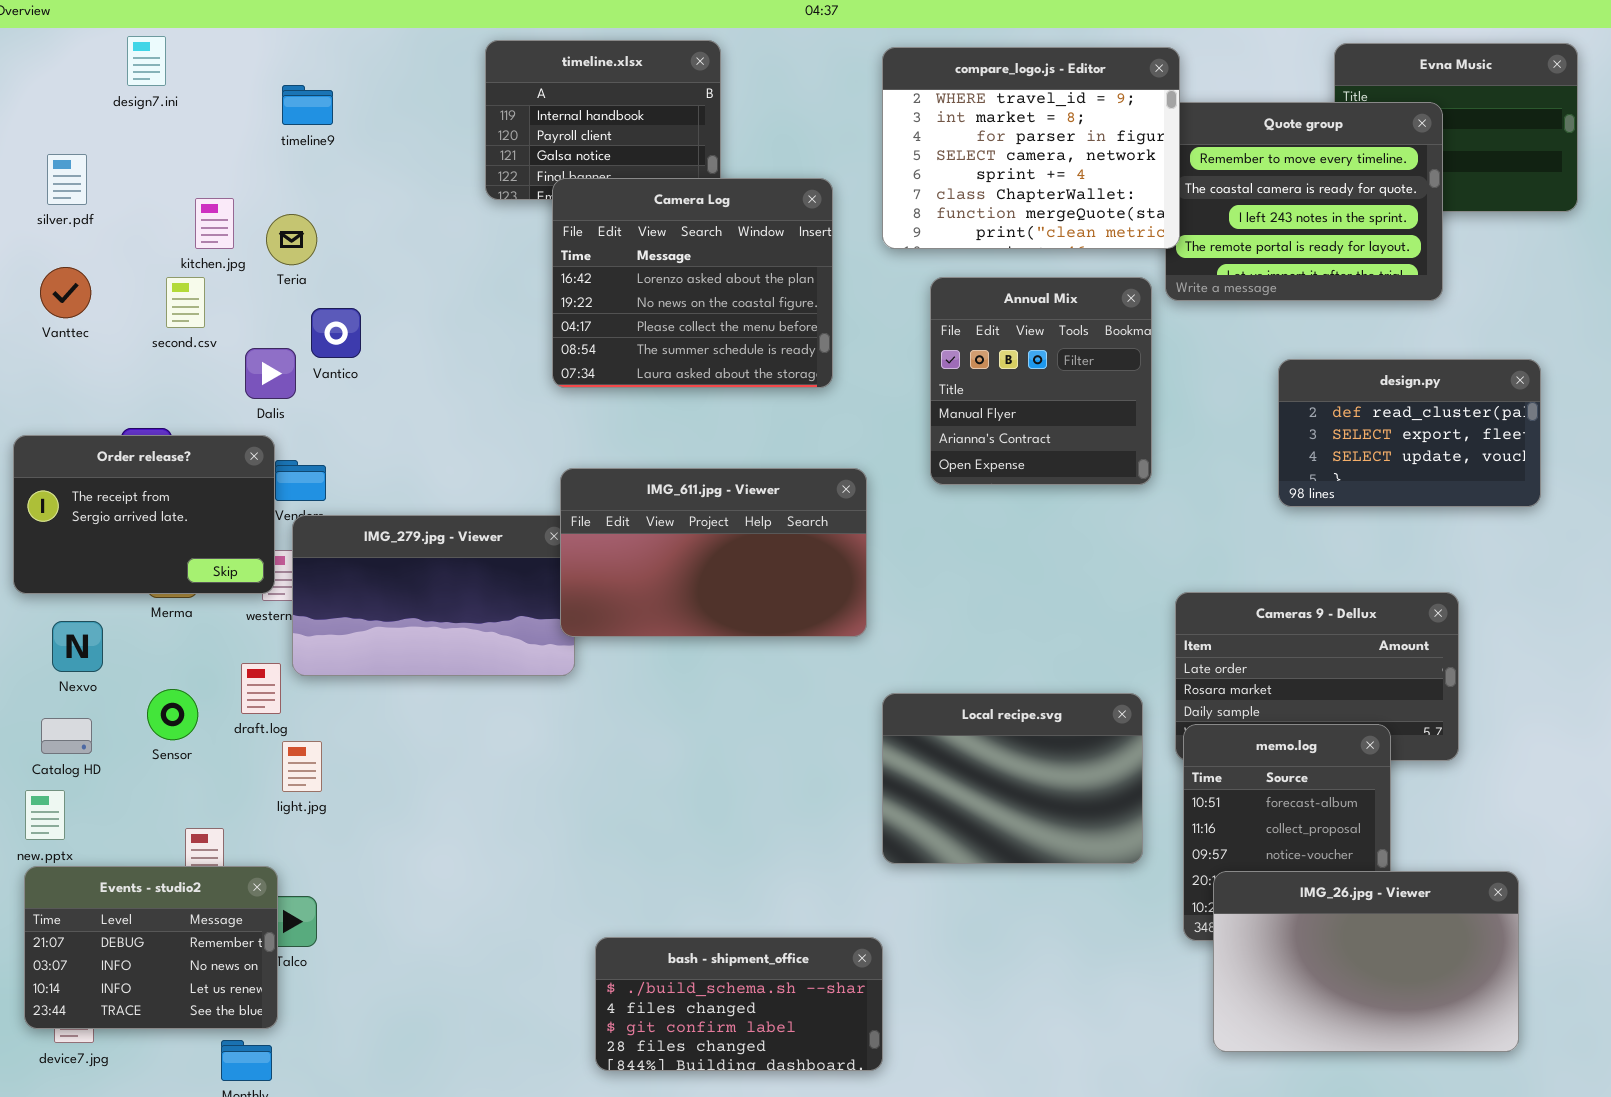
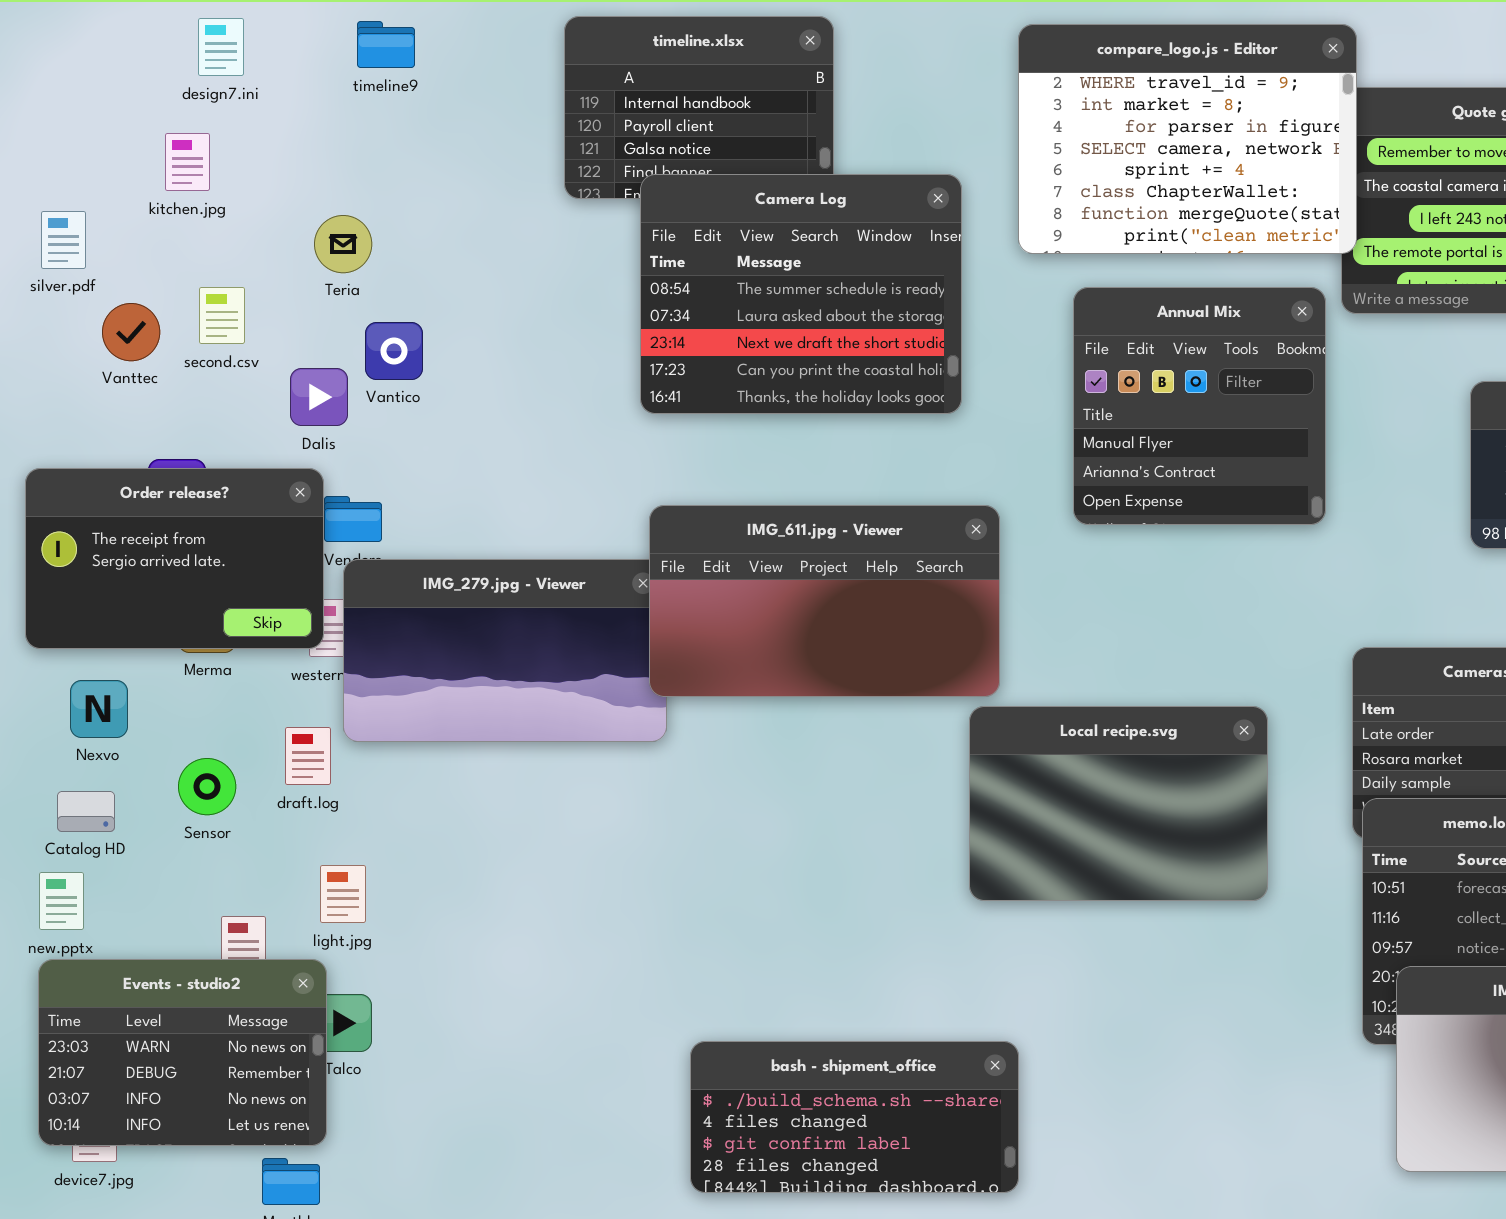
design7.ini: [127,36,166,86] -> [198,18,244,76], moved
timeline9: [282,85,333,125] -> [357,21,415,68], moved
silver.pdf: [47,154,87,205] -> [41,211,86,269], moved
Camera Log: [552,178,833,388] -> [640,174,962,414], scrolled down 3 rows
kitchen.jpg: [195,198,234,249] -> [165,133,210,191], moved
Vanttec: [40,267,91,318] -> [102,303,160,361], moved
Local recipe.svg: [882,693,1143,864] -> [969,706,1268,901], moved
light.jpg: [282,741,322,792] -> [320,865,366,923], moved
Events - studio2: [24,866,278,1029] -> [38,959,327,1146], scrolled up 1 row

